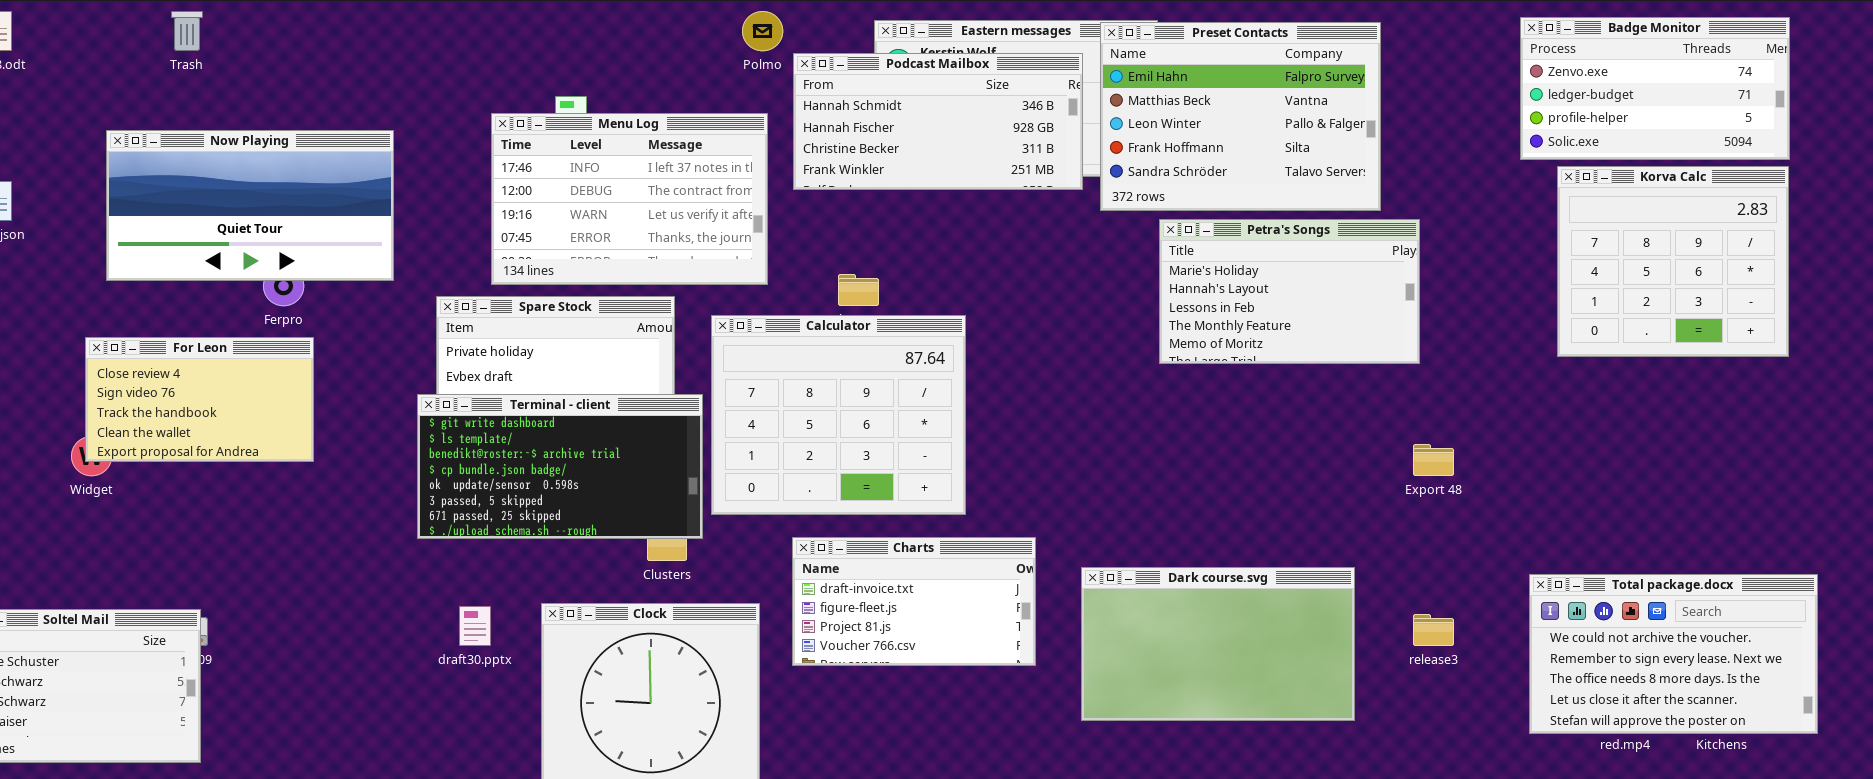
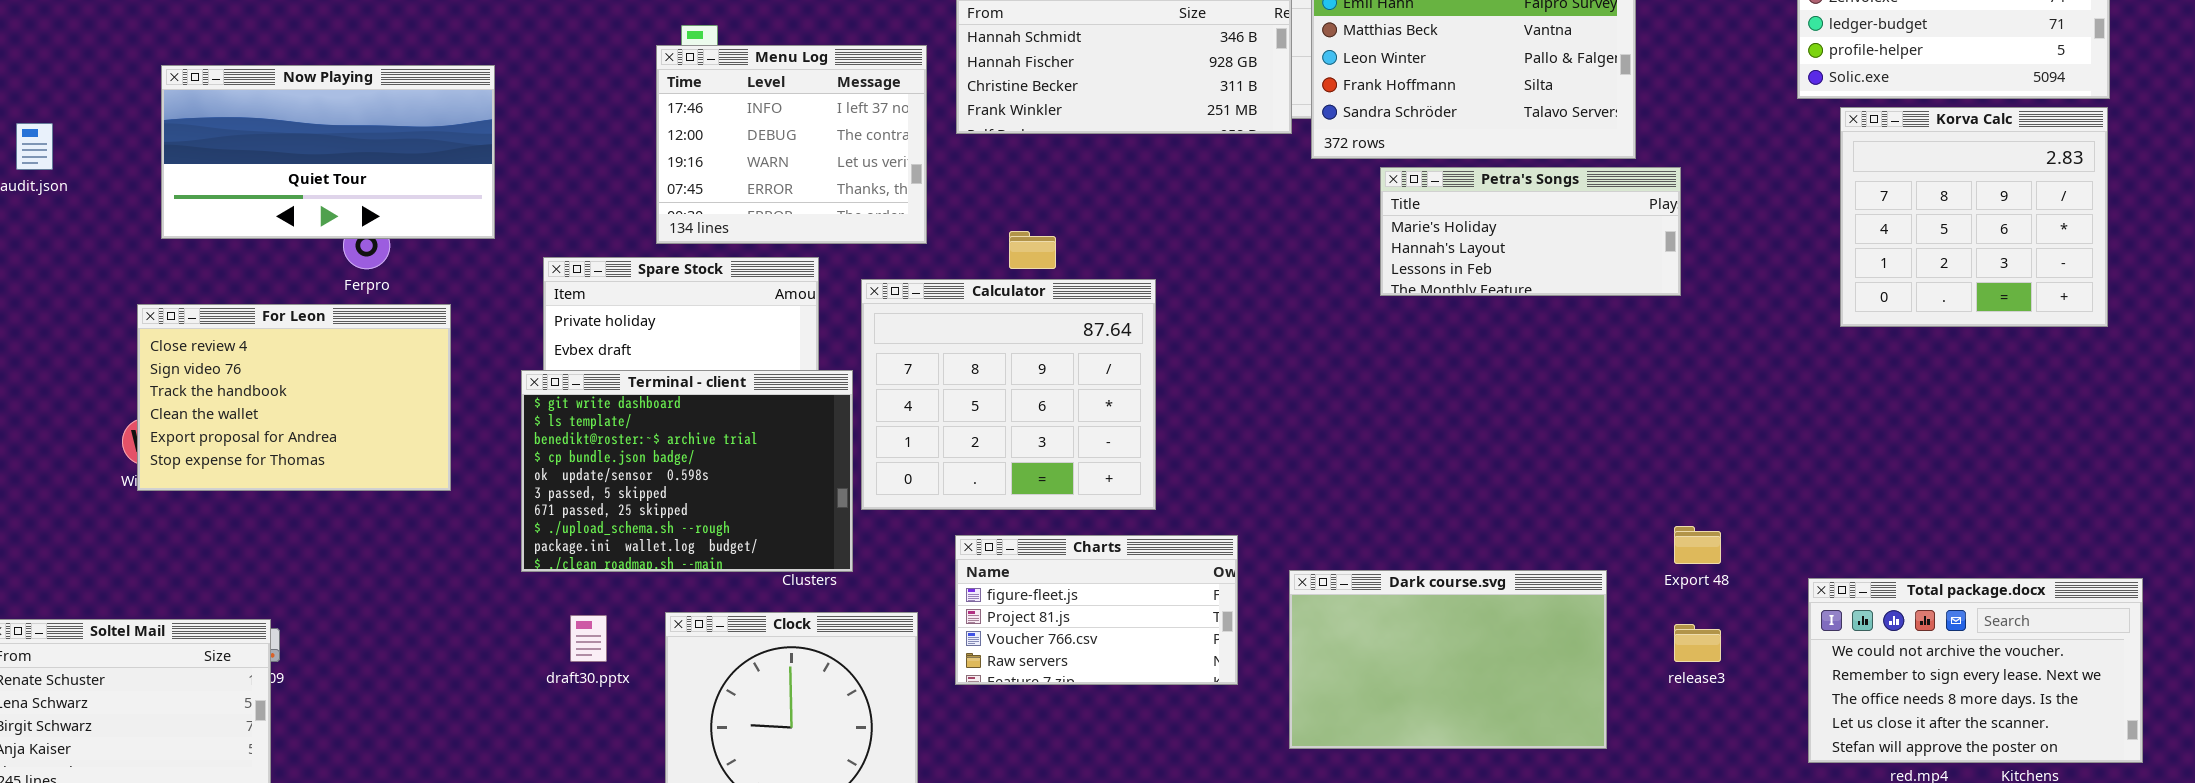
Menu Log: [491,113,768,285] -> [656,45,927,244], resized
Petra's Songs: [1159,219,1420,364] -> [1380,167,1681,296], resized
For Leon: [85,337,314,462] -> [137,304,451,491], resized
Terminal - client: [417,394,703,539] -> [521,370,853,572], resized
Export 48: [1413,444,1454,476] -> [1674,526,1721,564], moved
Charts: [792,537,1036,666] -> [955,535,1238,685], scrolled down 1 row

